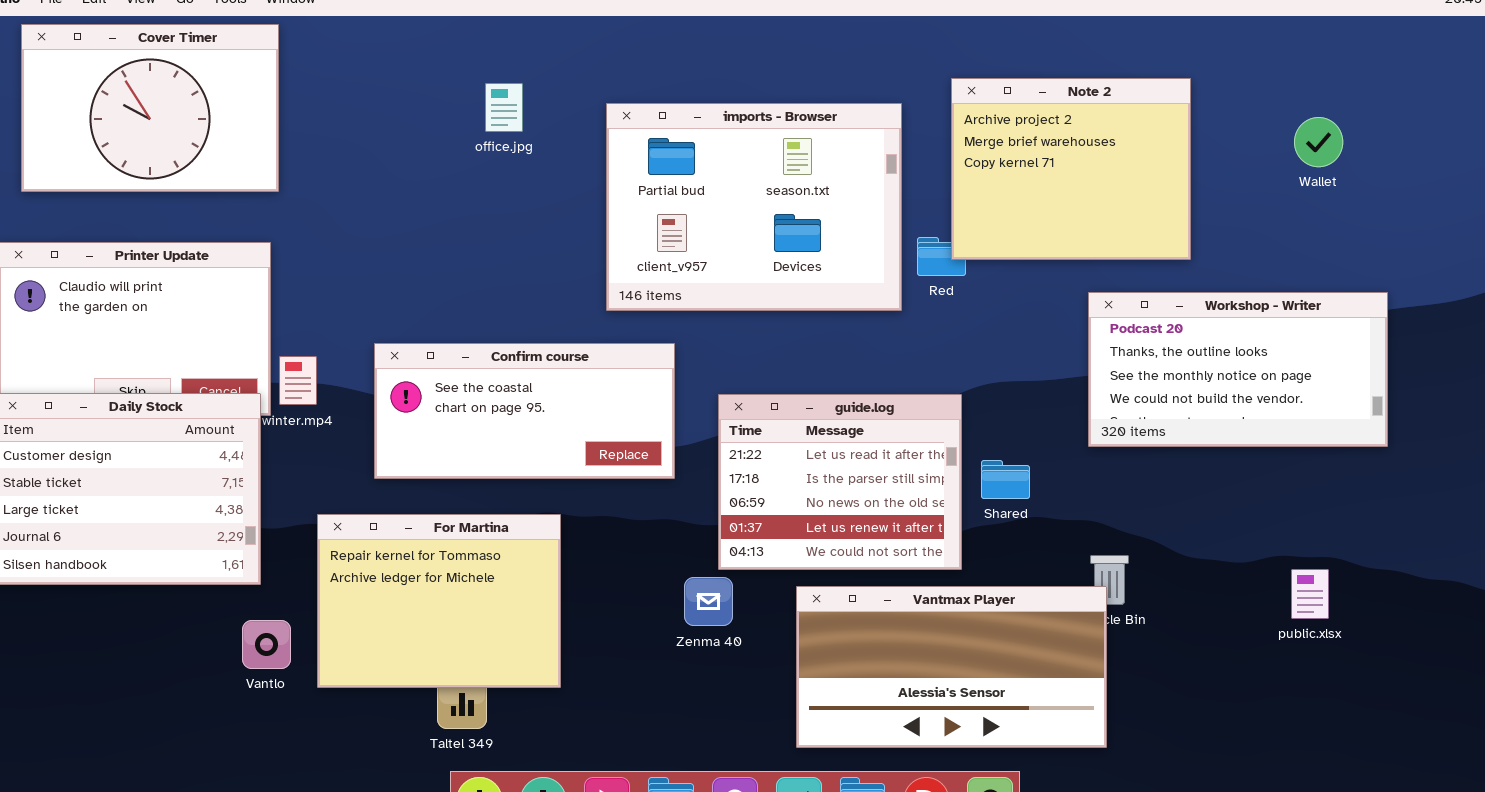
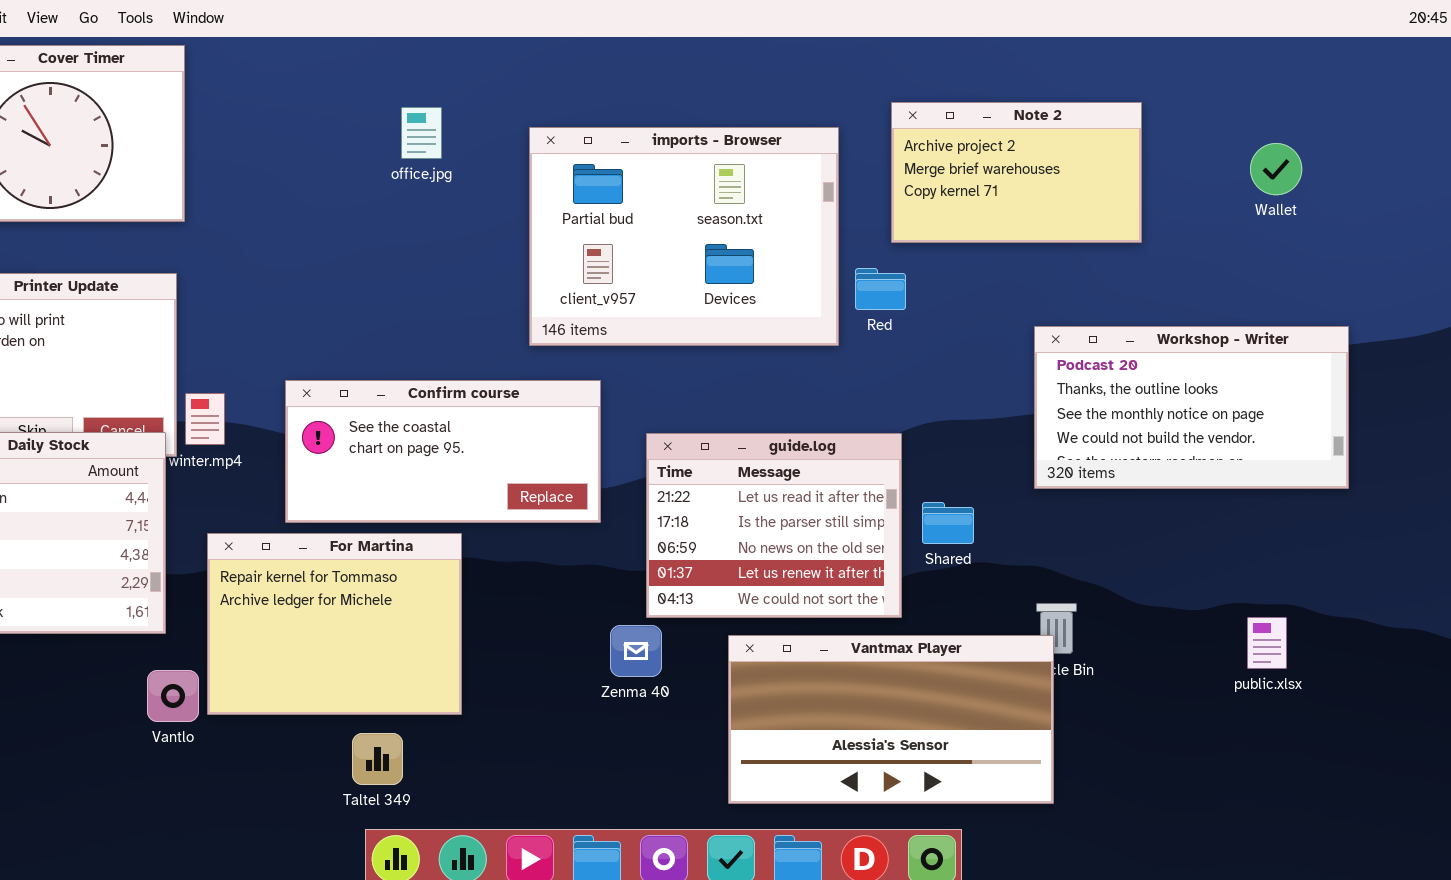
Note 2: [951,78,1191,260] -> [891,102,1142,243], resized
For Martina: [317,514,561,688] -> [207,533,462,715], moved

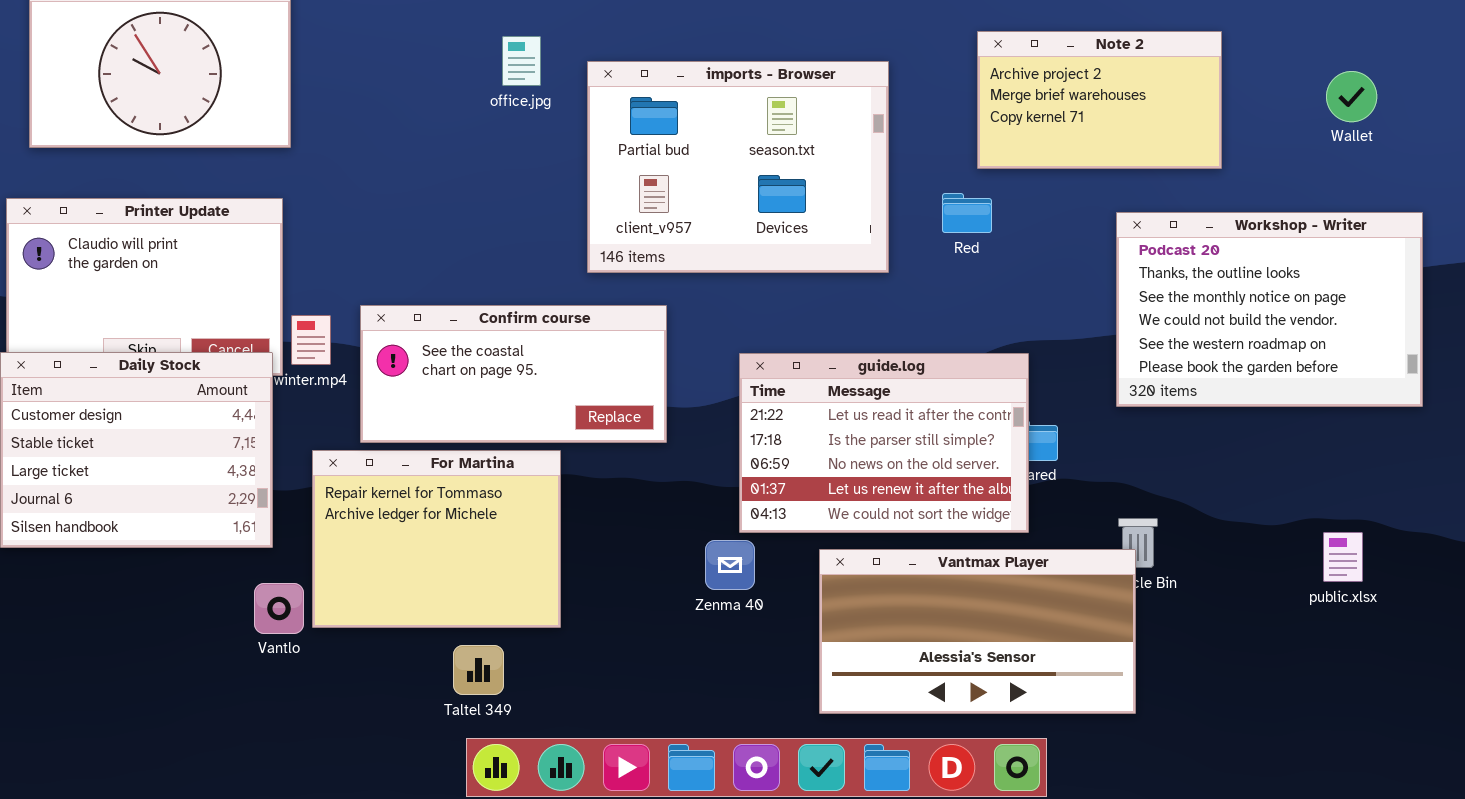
imports - Browser: [529,127,839,346] -> [587,61,889,273], moved
Workshop - Writer: [1034,326,1349,489] -> [1116,212,1423,407], resized
Confirm course: [285,380,601,523] -> [360,305,667,443], moved
guide.log: [646,433,902,618] -> [739,353,1029,533], resized

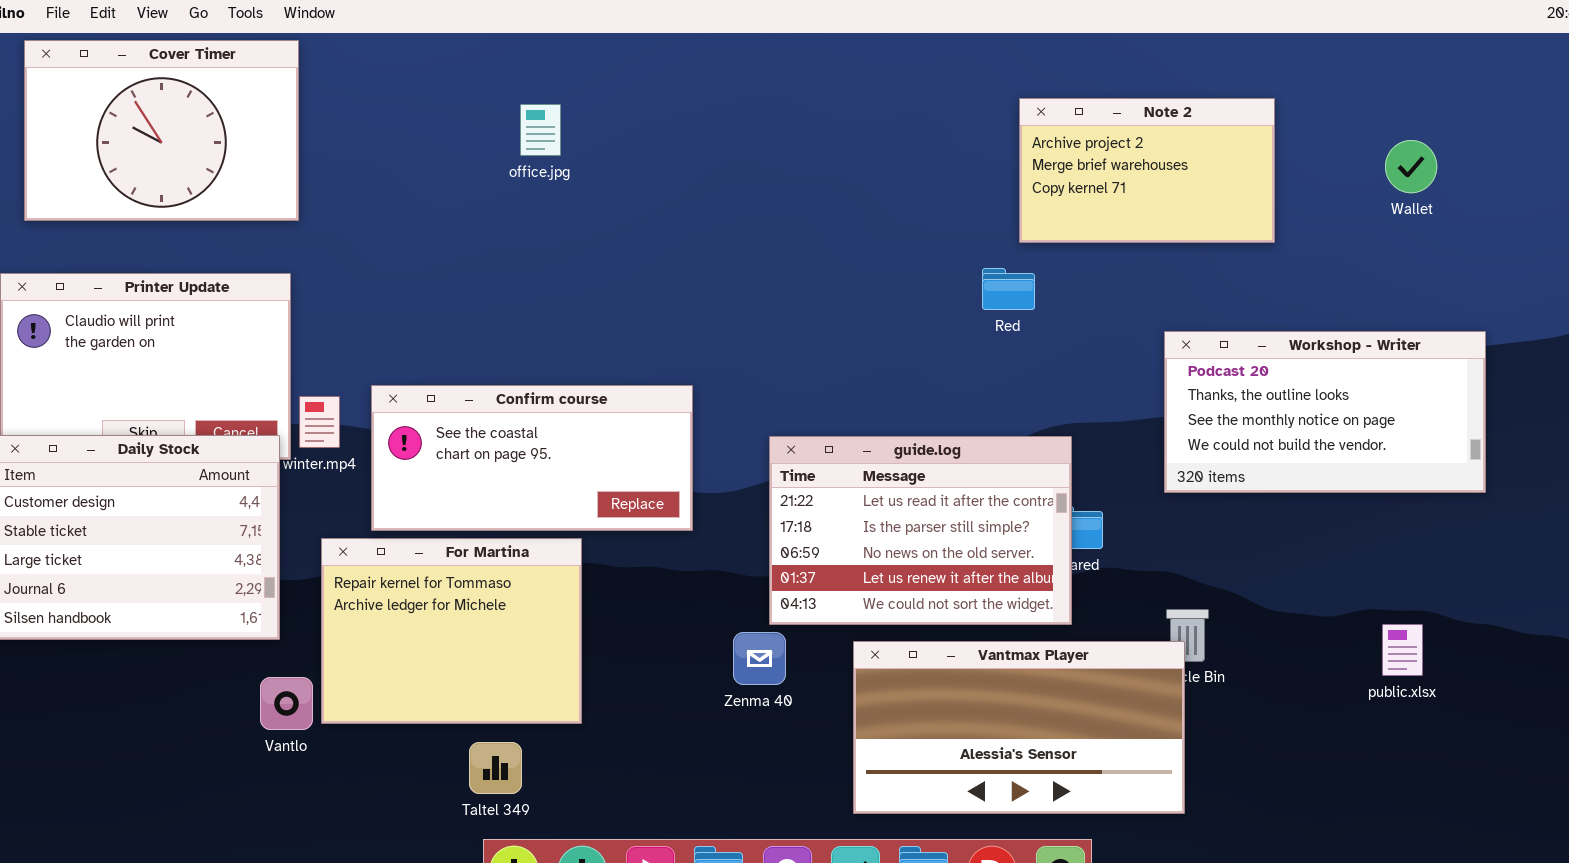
imports - Browser: [587,61,889,273] -> none, closed
Workshop - Writer: [1116,212,1423,407] -> [1164,331,1486,493], resized

